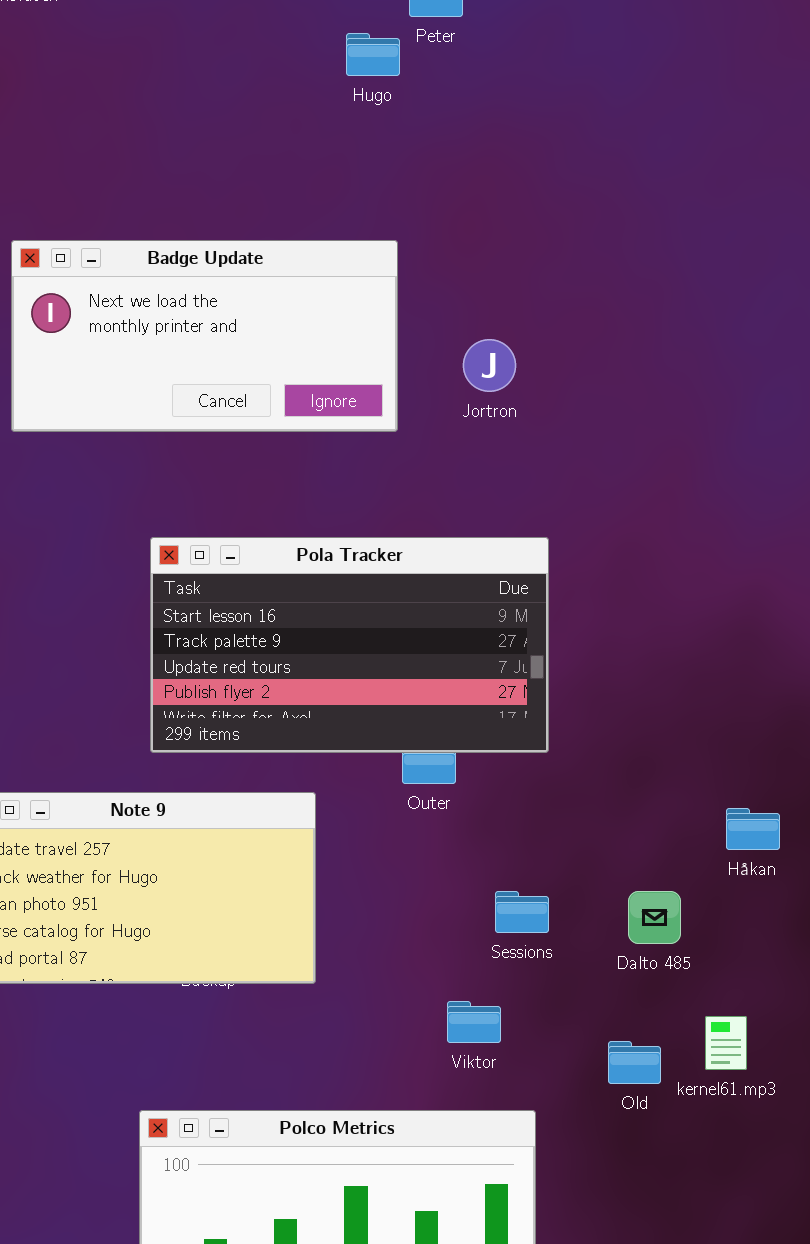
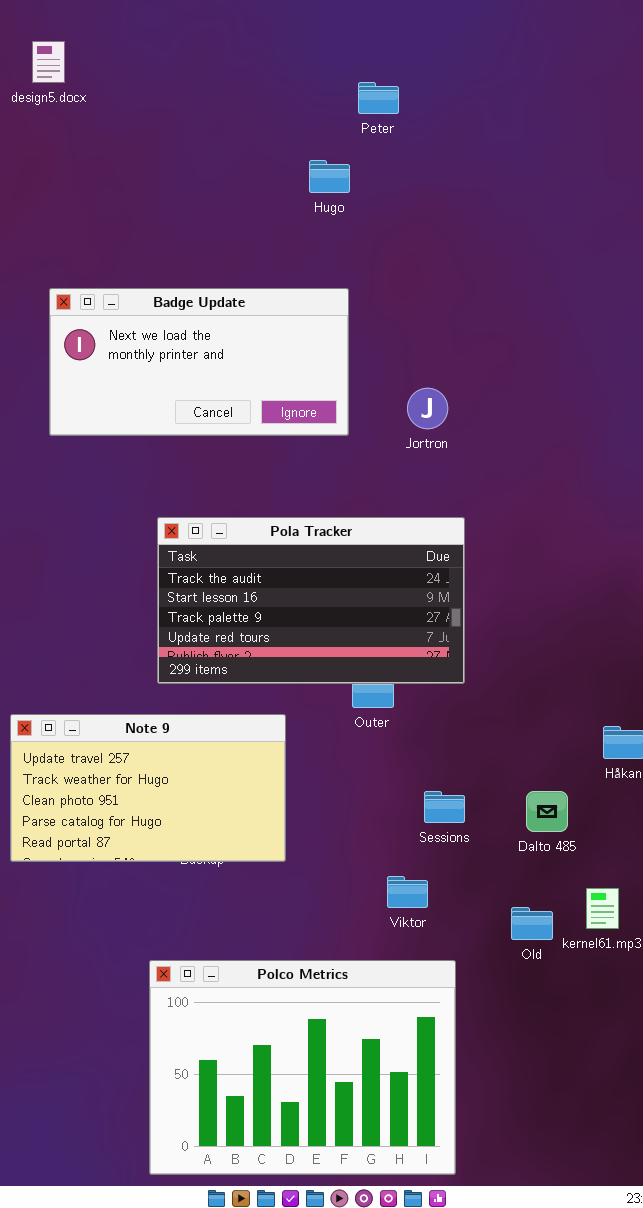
Hugo: [346,33,400,76] -> [309,160,350,193], moved
Jortron: [463,339,516,392] -> [407,388,448,429], moved
Pola Tracker: [150,537,549,753] -> [157,517,465,684], scrolled up 1 row

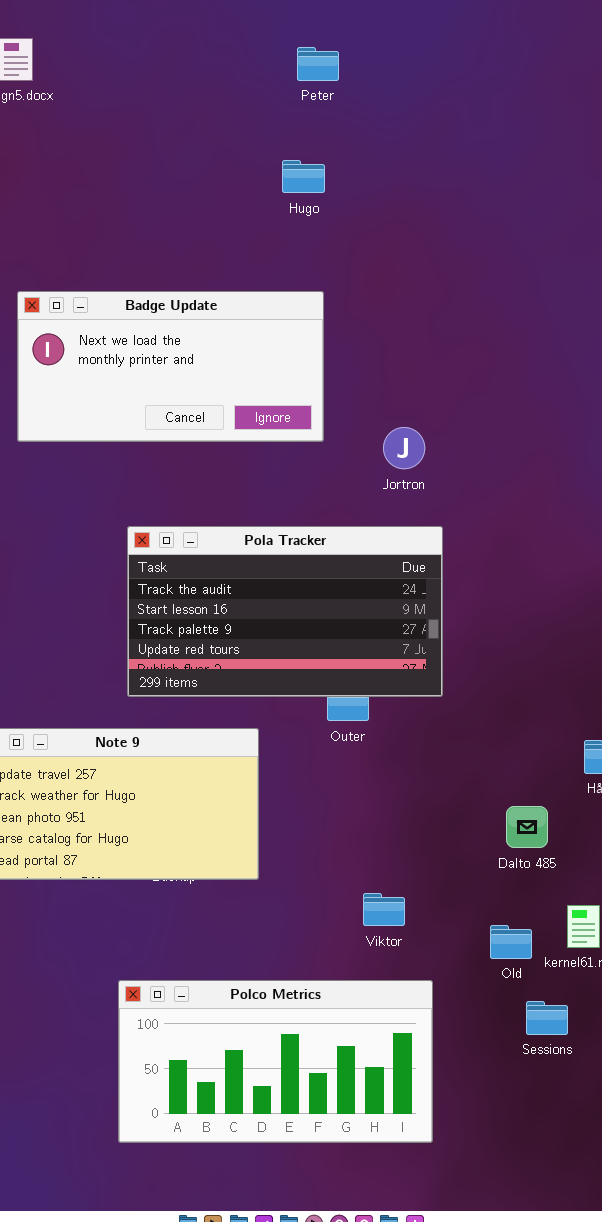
Peter: [358,82,399,114] -> [297,47,339,81], moved
Jortron: [407,388,448,429] -> [383,427,425,469], moved
Sessions: [424,791,465,823] -> [526,1001,568,1035], moved
Polco Metrics: [149,960,456,1175] -> [118,980,433,1143], resized

